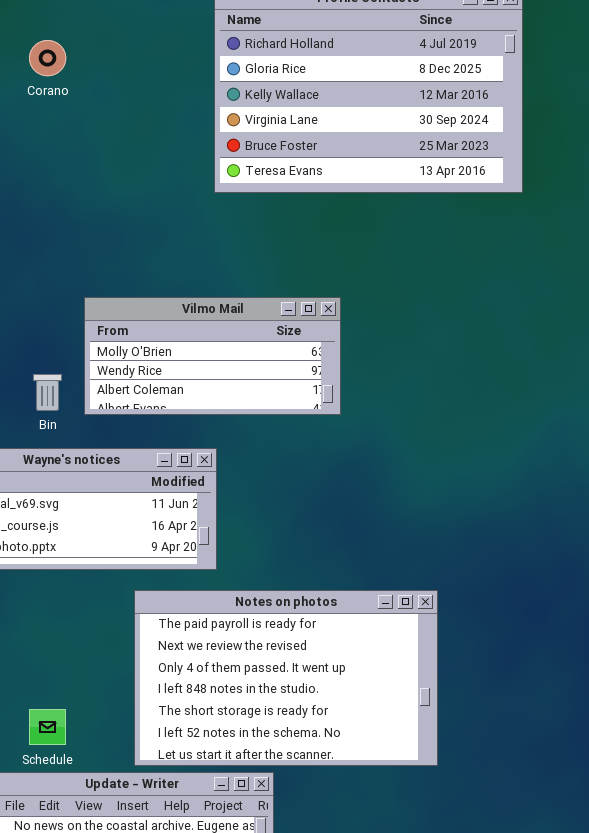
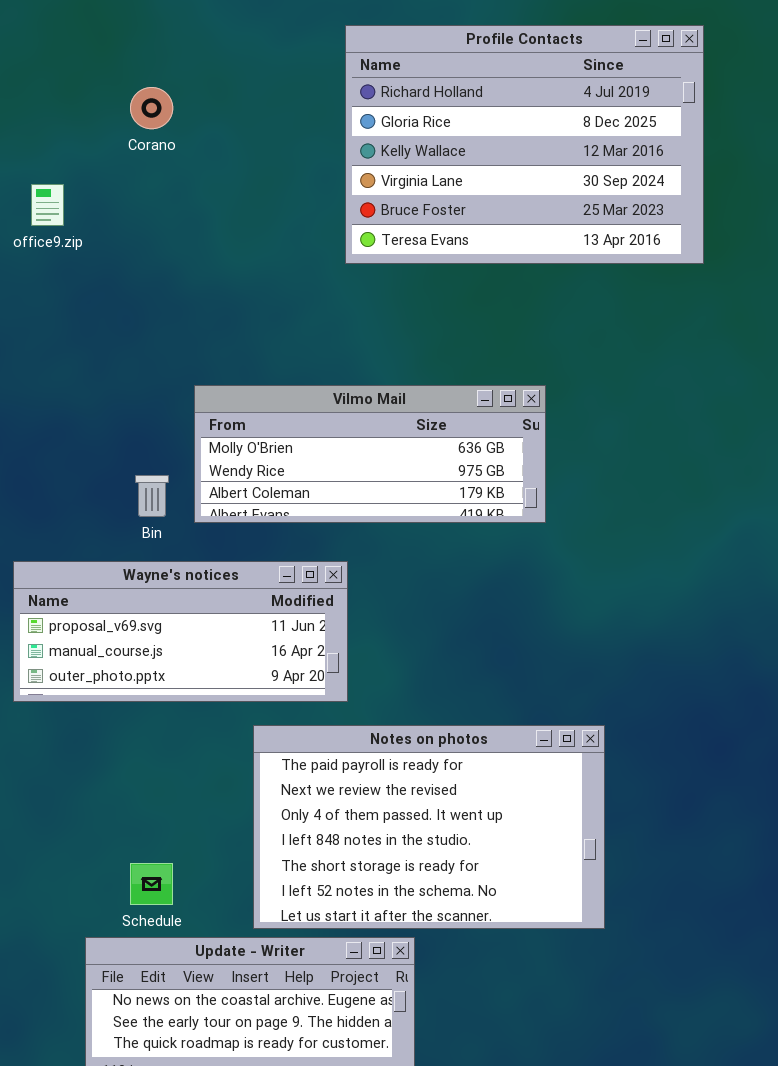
Vilmo Mail: [84,297,341,415] -> [194,385,546,523], resized

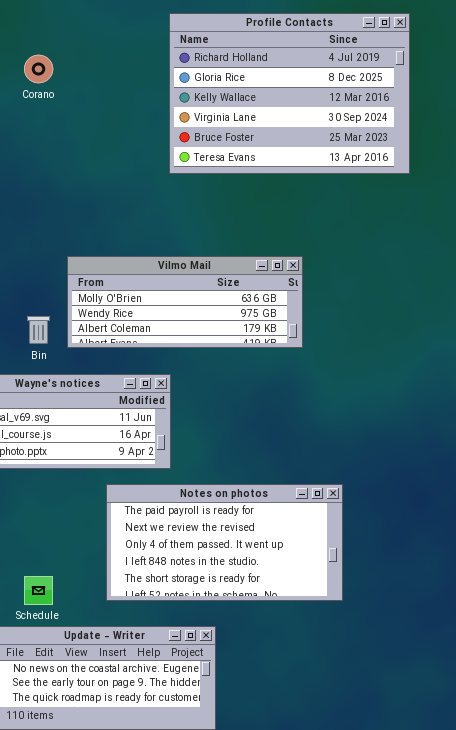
Notes on photos: [253,725,605,929] -> [106,484,343,601], resized

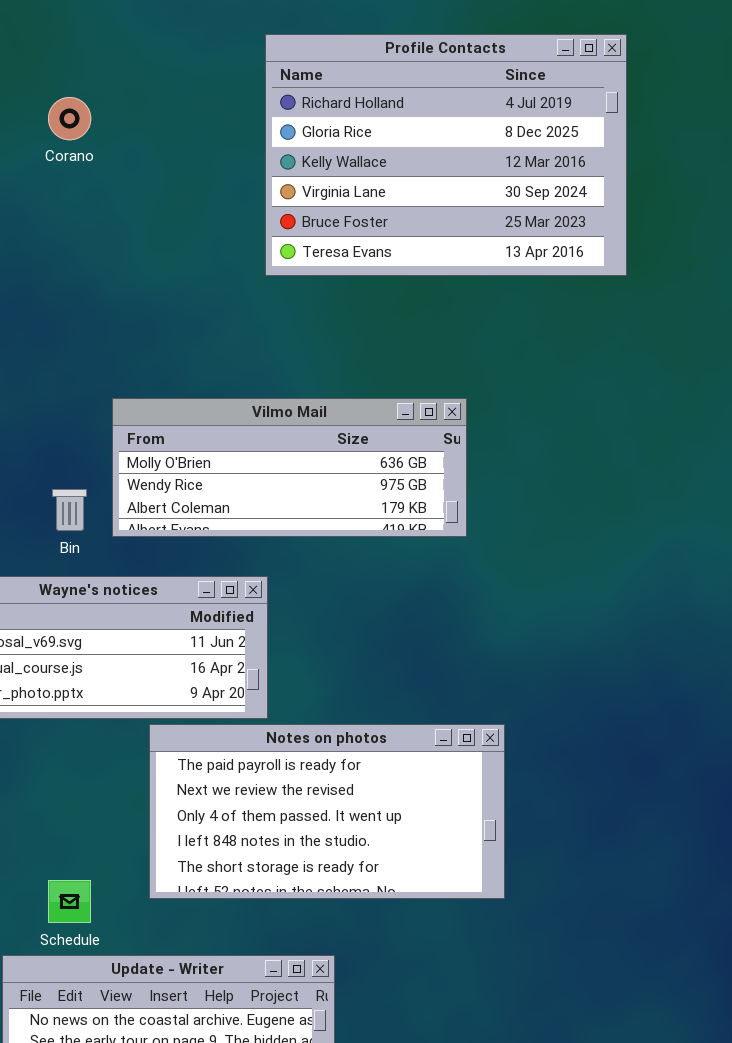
Notes on photos: [106,484,343,601] -> [149,724,505,899], moved

